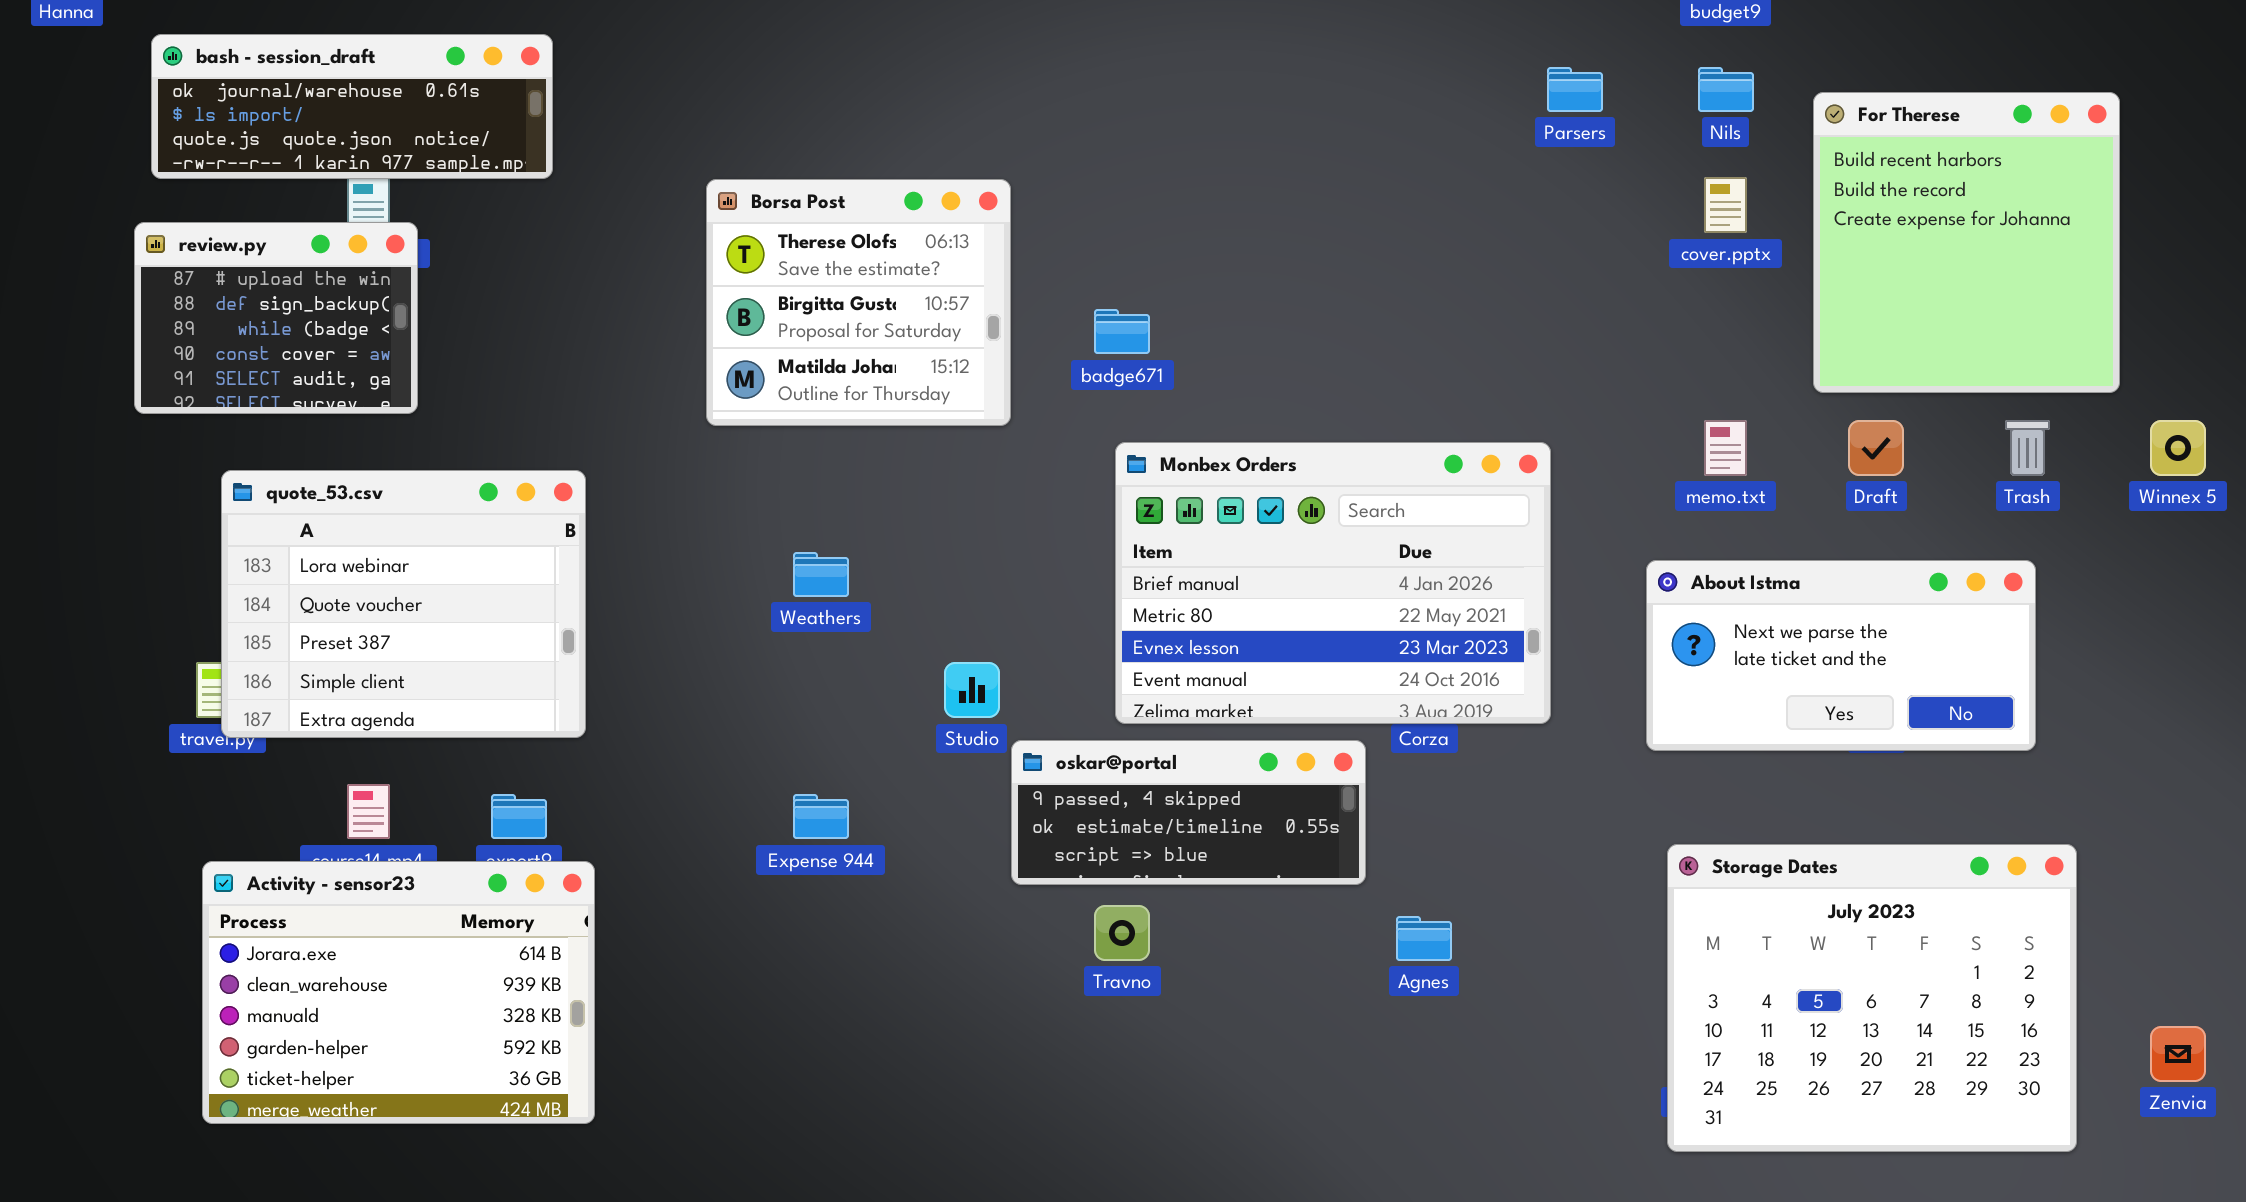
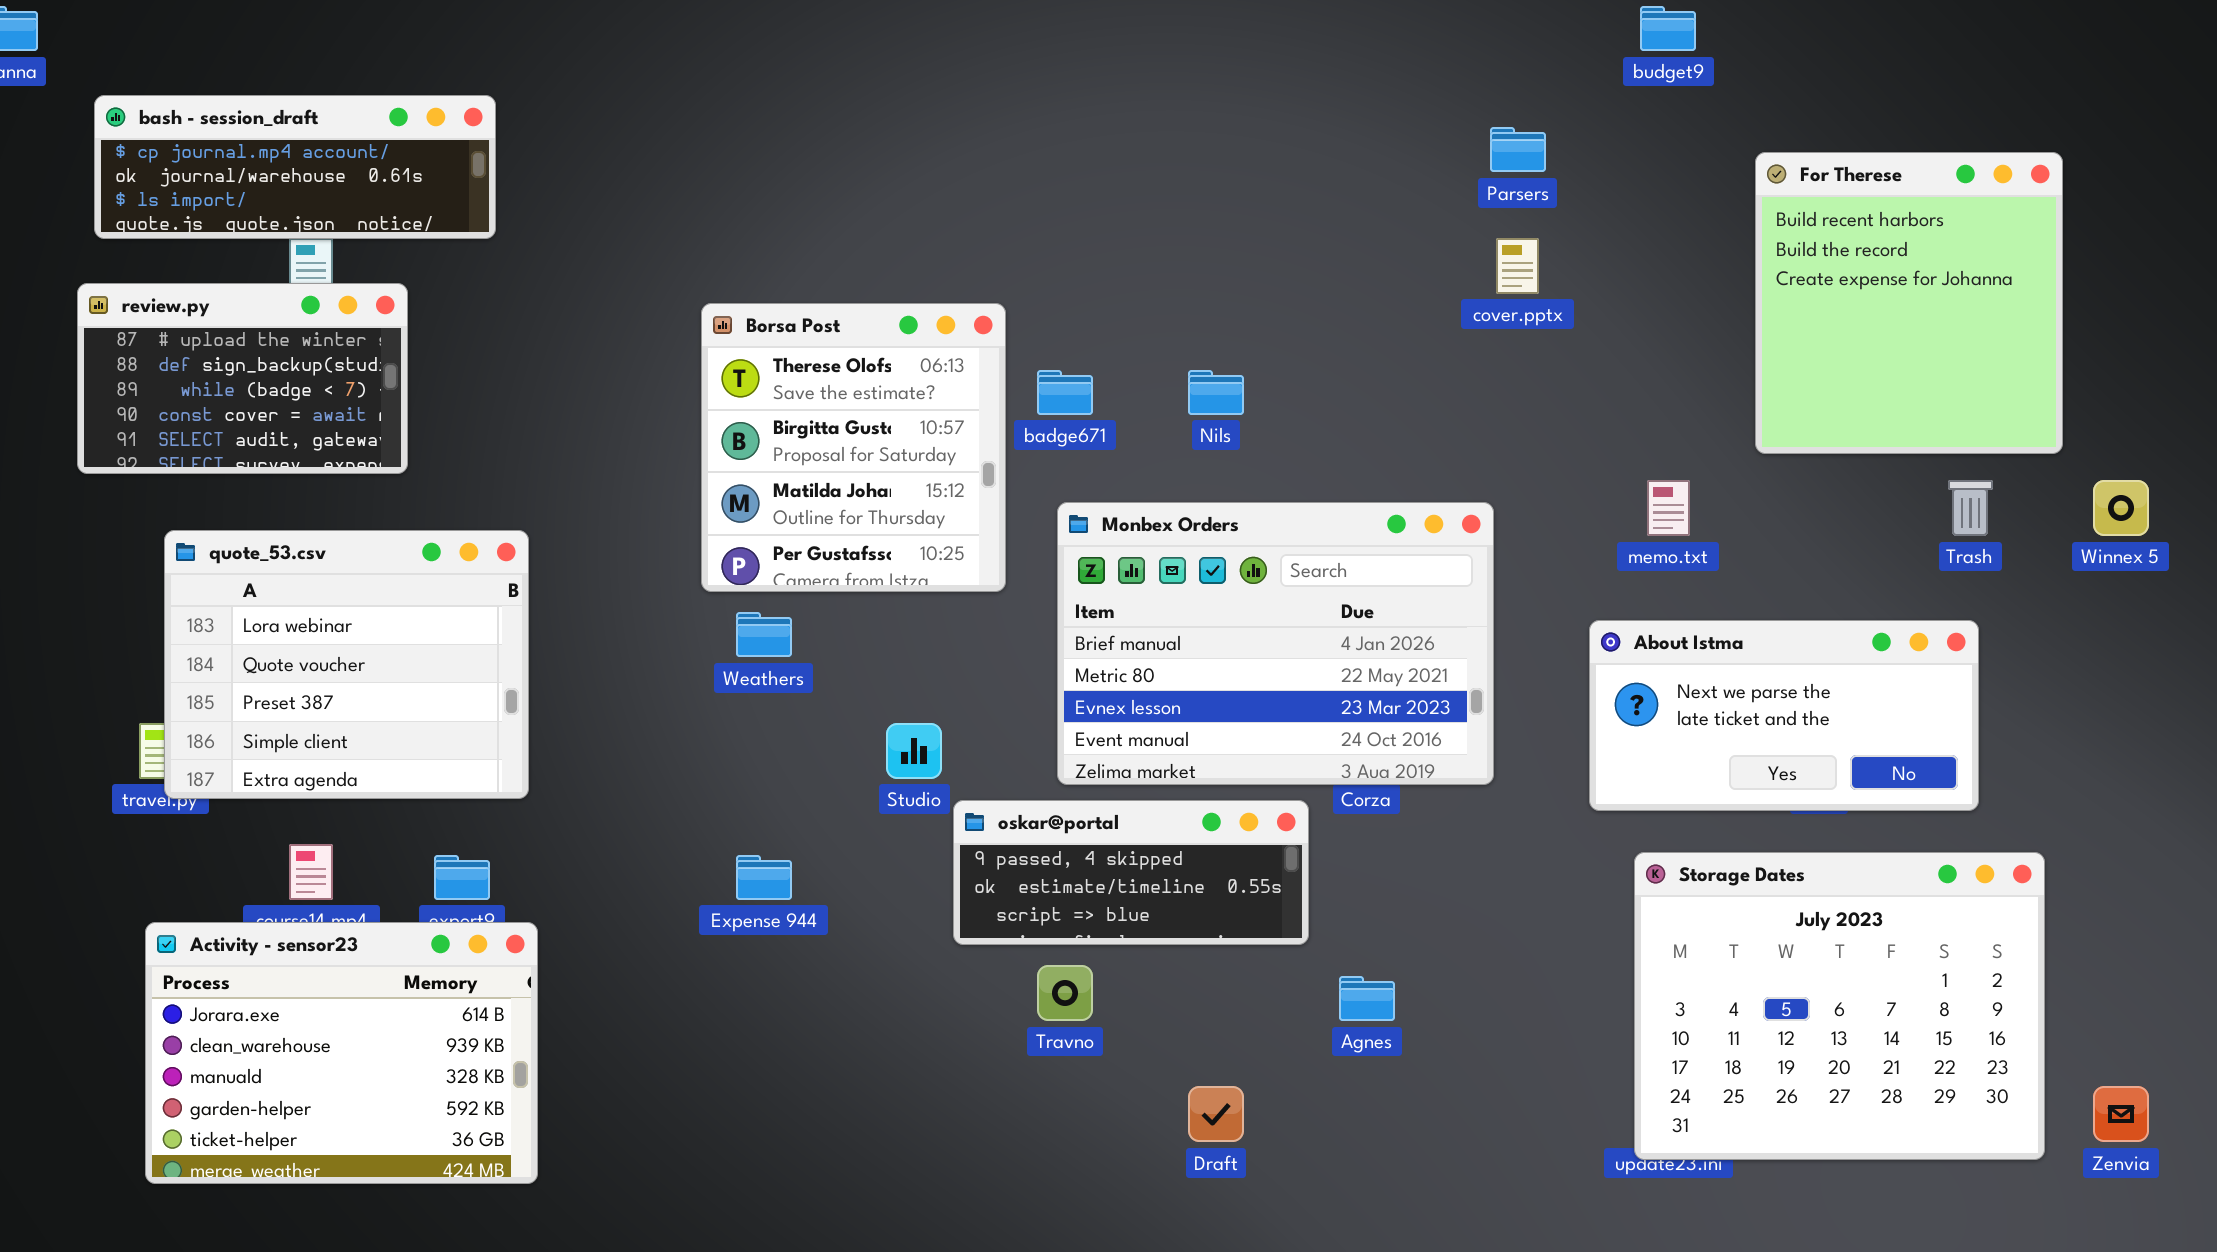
bash - session_draft: [151,34,553,179] -> [94,95,496,239], scrolled up 1 row
Nils: [1698,67,1754,112] -> [1188,370,1244,415], moved
cover.pptx: [1704,177,1747,233] -> [1496,238,1539,294], moved
Borsa Post: [706,179,1011,426] -> [701,303,1006,592], moved, resized
review.py: [134,222,418,414] -> [77,283,408,474], resized
Draft: [1848,420,1904,476] -> [1188,1086,1244,1142], moved
Storage Dates: [1667,844,2077,1152] -> [1634,852,2045,1160], moved

